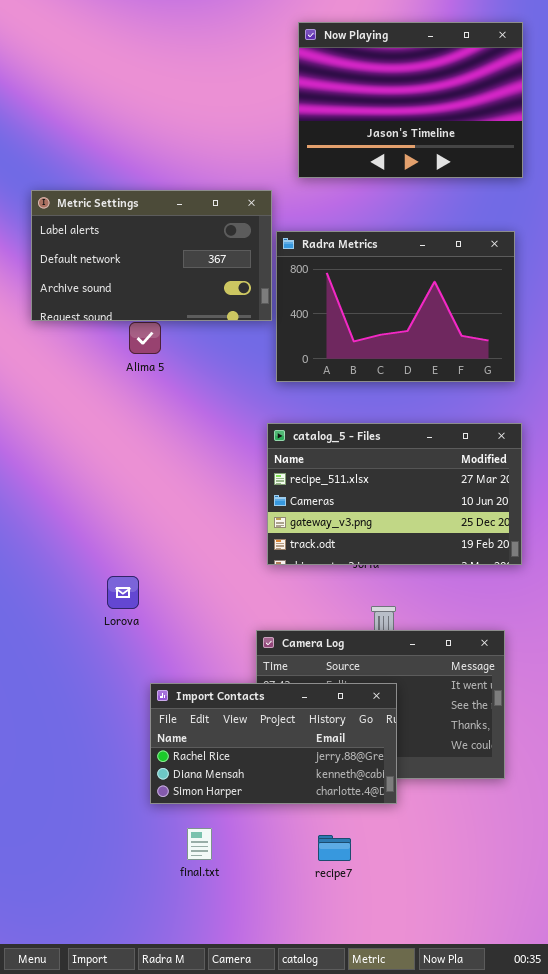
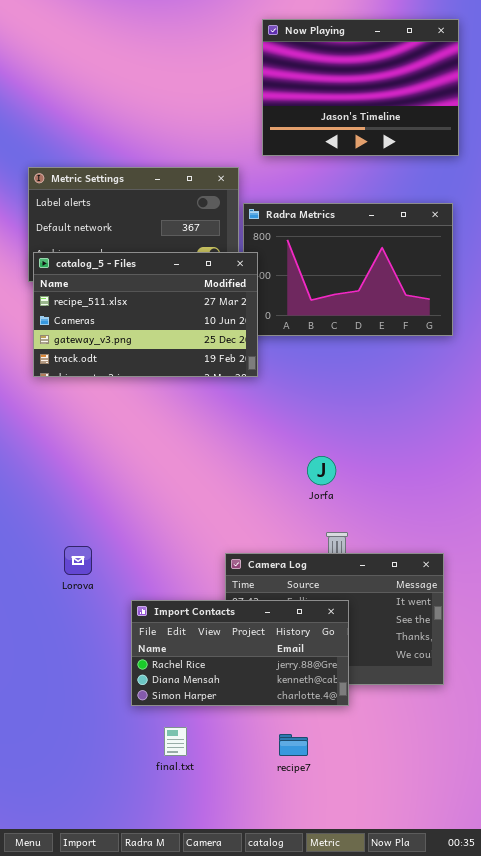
catalog_5 - Files: [267,423,522,565] -> [33,252,258,377], moved
Lorova: [107,576,139,609] -> [64,546,92,575], moved

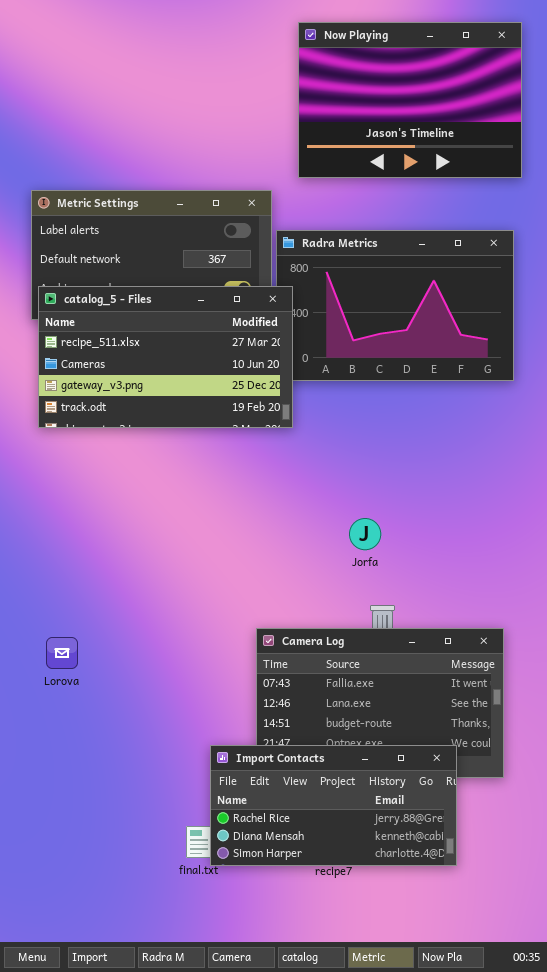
Lorova: [64,546,92,575] -> [46,637,78,669], moved
Import Contacts: [131,600,349,706] -> [210,745,457,866], moved

